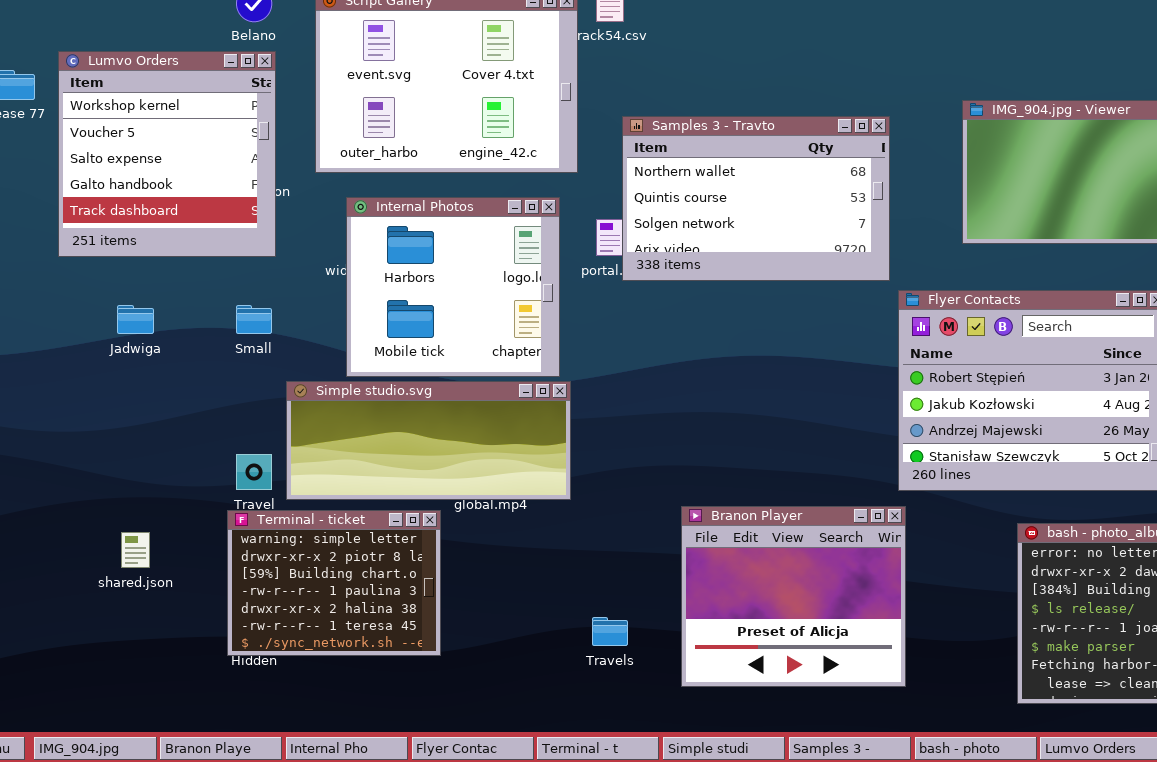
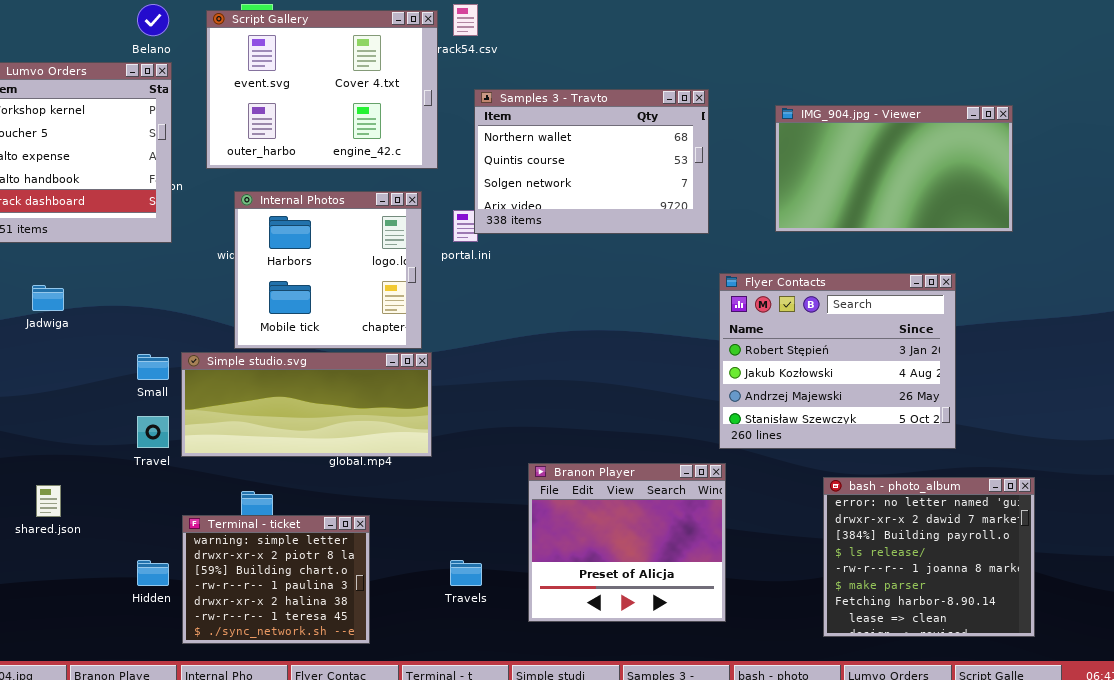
Samples 3 - Travto: [622,116,890,281] -> [474,89,709,234], moved
Small: [236,305,272,334] -> [137,354,169,380], moved
Terminal - ticket: [227,510,441,656] -> [182,515,370,644], moved

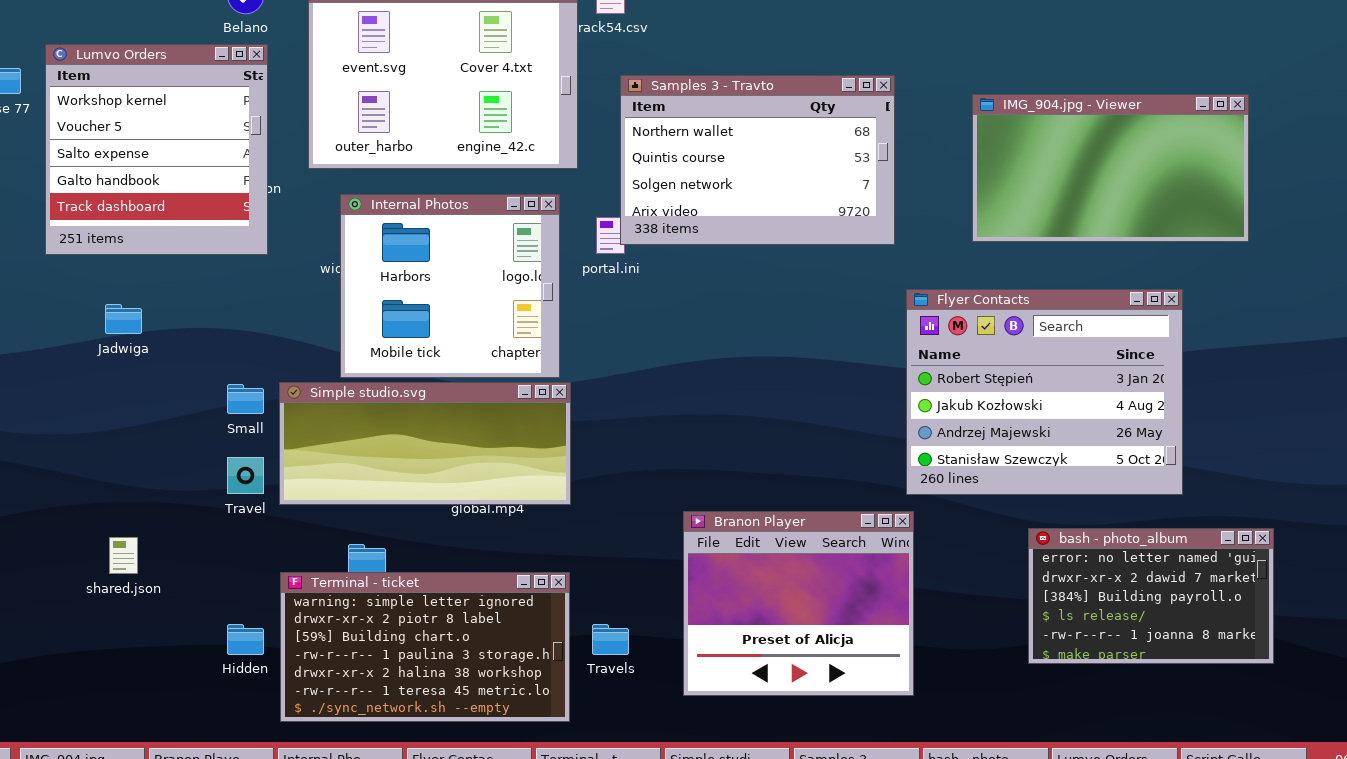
bash - photo_album: [823,477,1035,637] -> [1028,528,1274,664], resized
Terminal - ticket: [182,515,370,644] -> [280,572,570,722], resized

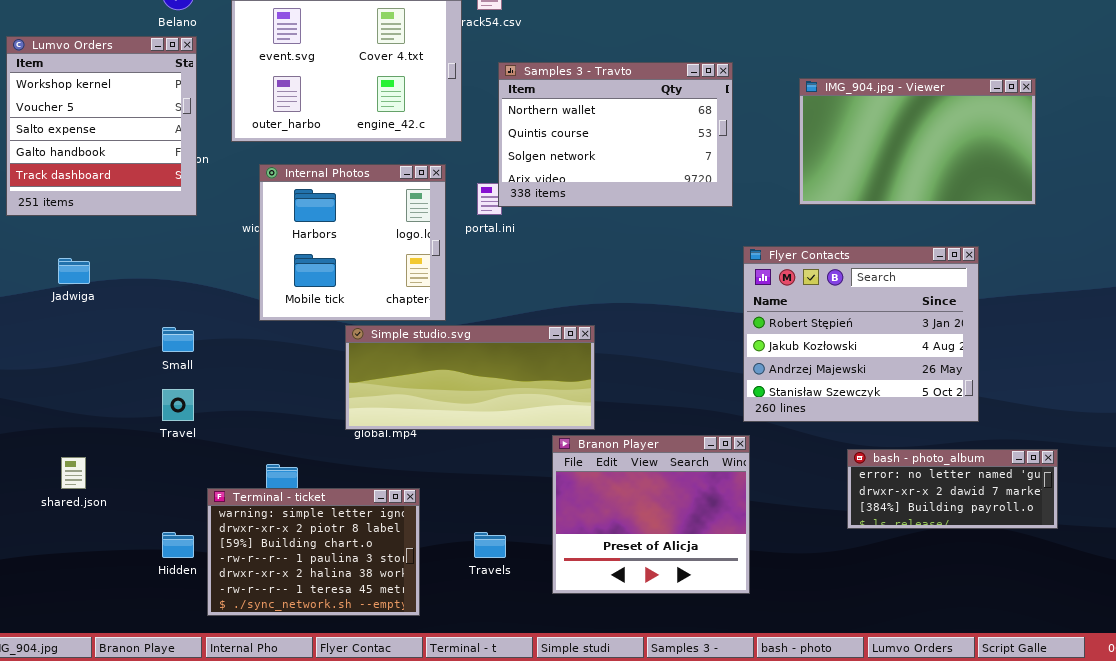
Simple studio.svg: [279,382,571,505] -> [345,325,595,430], moved
bash - photo_album: [1028,528,1274,664] -> [847,449,1058,529], resized
Terminal - ticket: [280,572,570,722] -> [207,488,420,616], resized

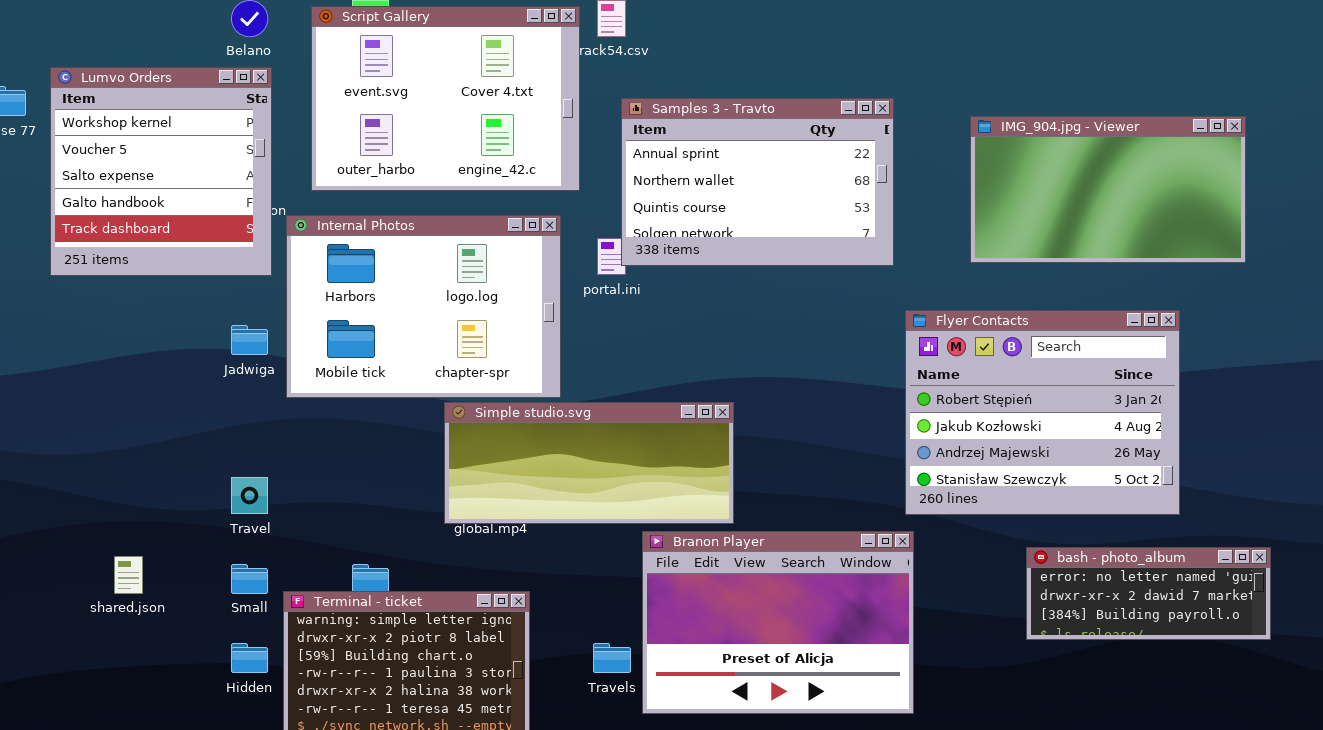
Samples 3 - Travto: [498,62,733,207] -> [621,98,894,266], scrolled up 1 row
Internal Photos: [259,164,446,321] -> [286,215,561,398], resized
Jadwiga: [58,258,90,284] -> [231,325,268,355], moved
Small: [162,327,194,352] -> [231,564,268,594], moved
Branon Player: [552,435,750,594] -> [642,531,914,714], resized

